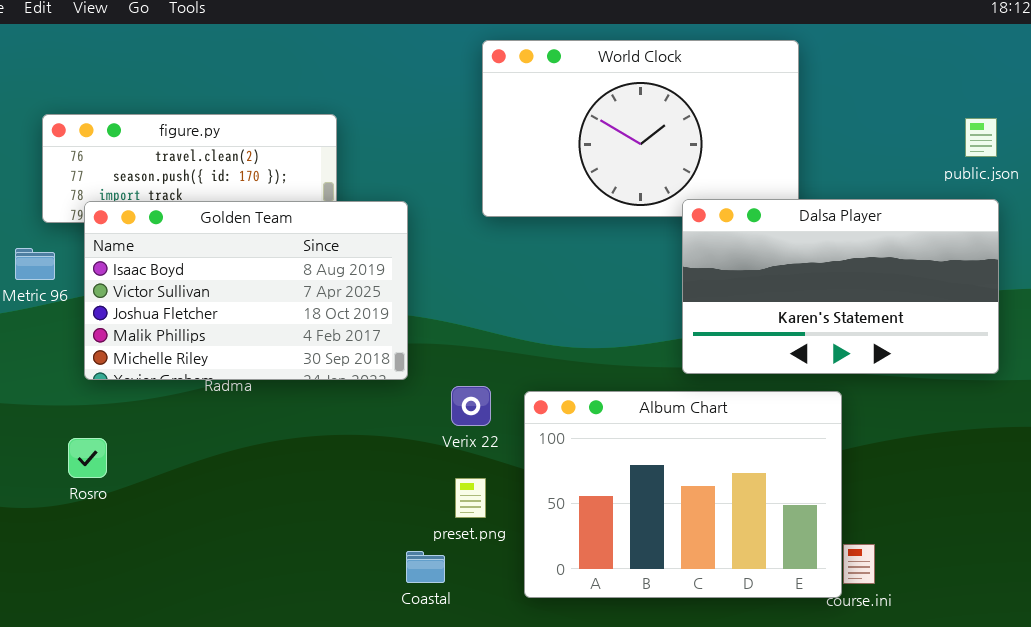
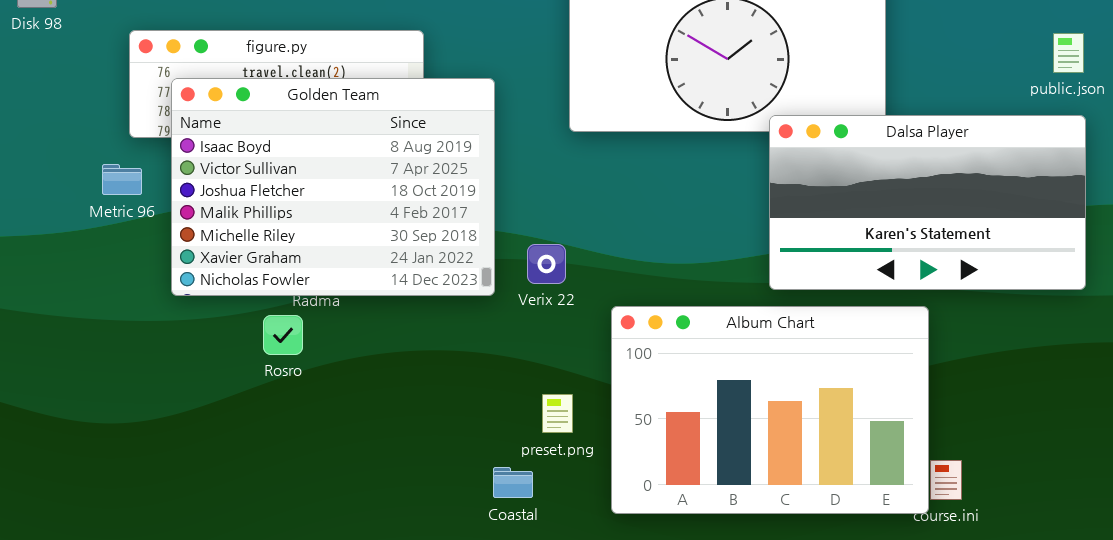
Golden Team: [84,201,408,380] -> [171,78,495,296], resized
Verix 22: [451,386,491,426] -> [527,244,566,284], moved
Rosro: [68,438,107,478] -> [263,315,303,355], moved

